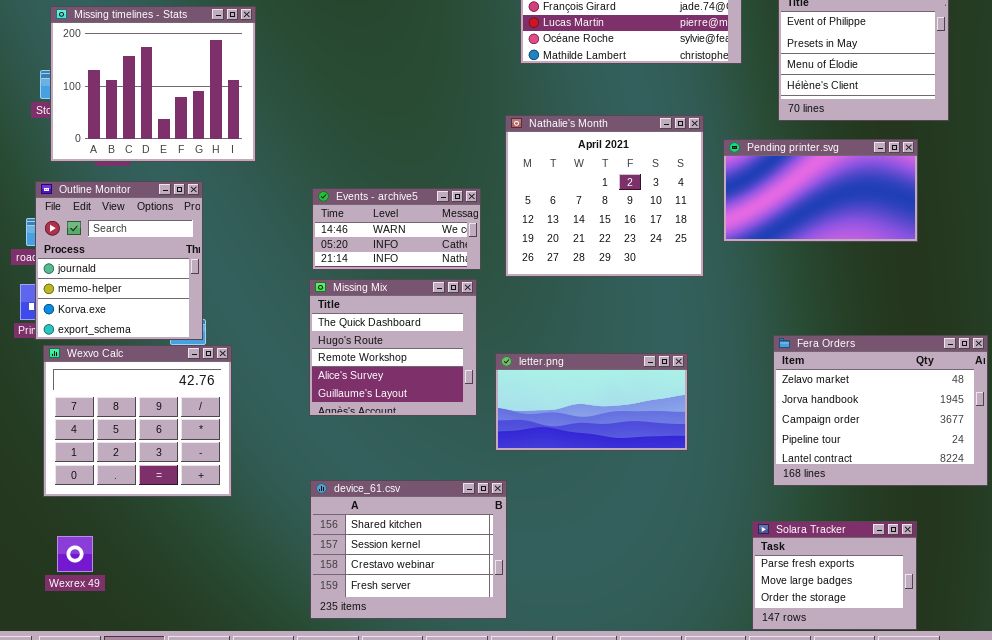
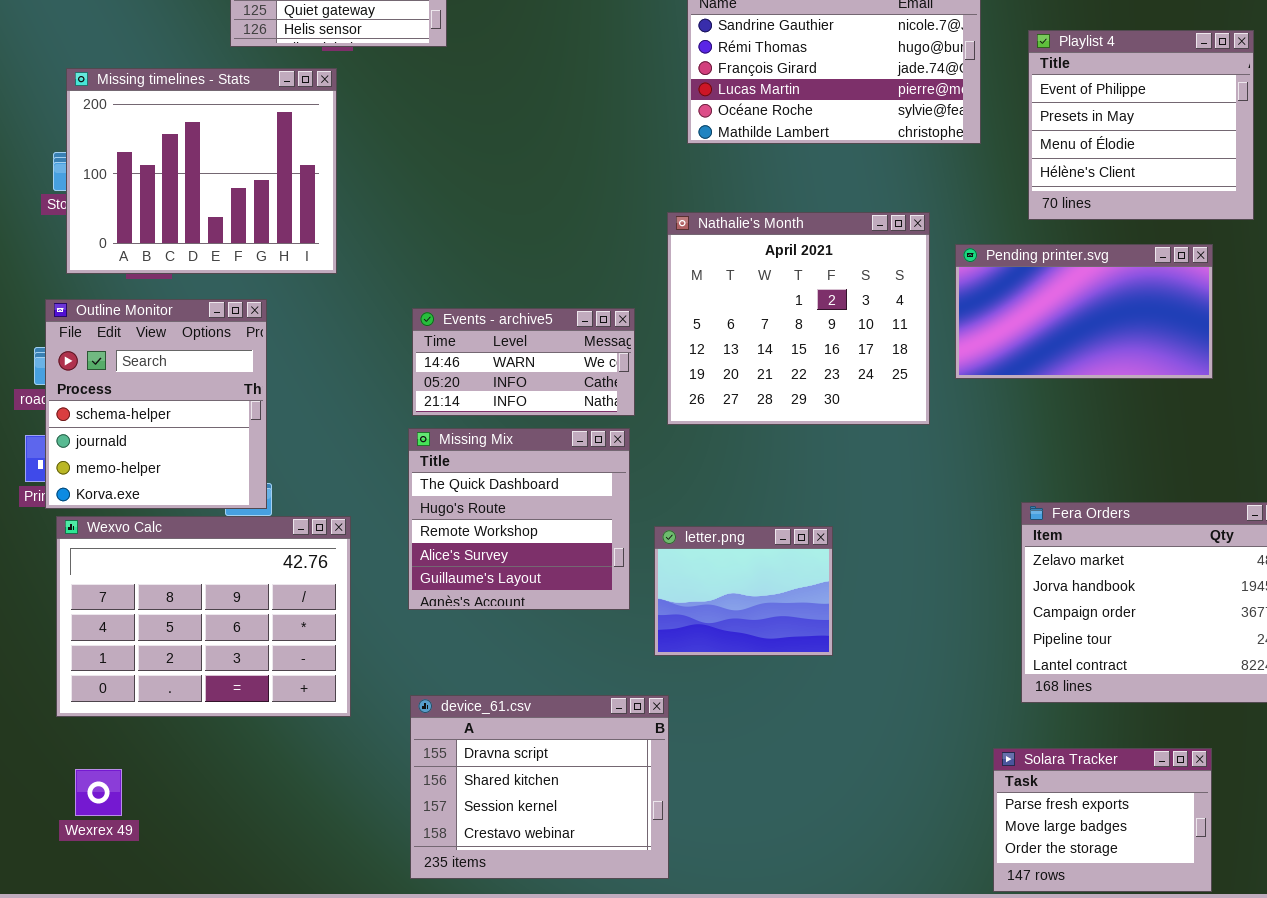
Outline Monitor: [35,181,203,340] -> [45,299,267,509], scrolled up 1 row
Wexvo Calc: [43,345,232,497] -> [56,516,351,717], resized
letter.png: [495,353,688,451] -> [654,526,833,656], resized
device_61.csv: [310,480,507,619] -> [410,695,669,879], scrolled up 1 row

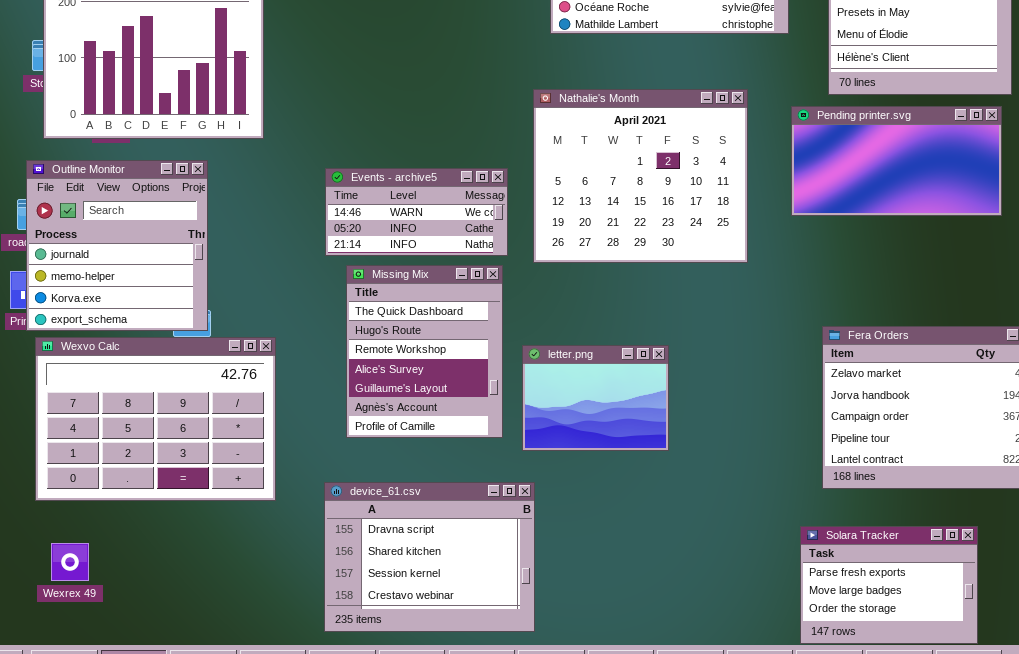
Pending printer.svg: [955,244,1213,379] -> [791,106,1002,216], moved
Outline Monitor: [45,299,267,509] -> [26,160,208,331], scrolled down 1 row
Missing Mix: [408,428,630,610] -> [346,265,503,438], resized

